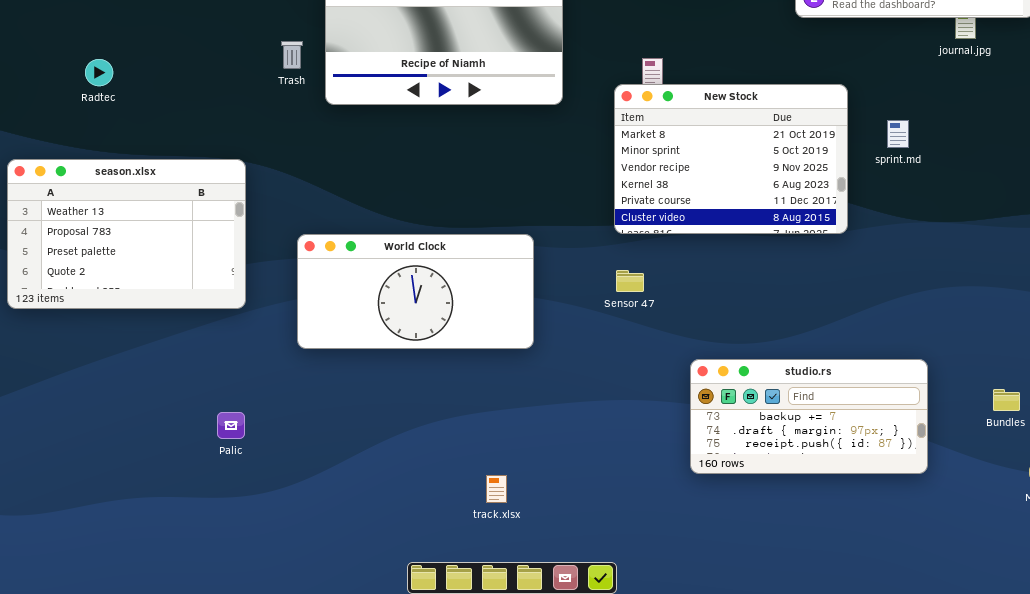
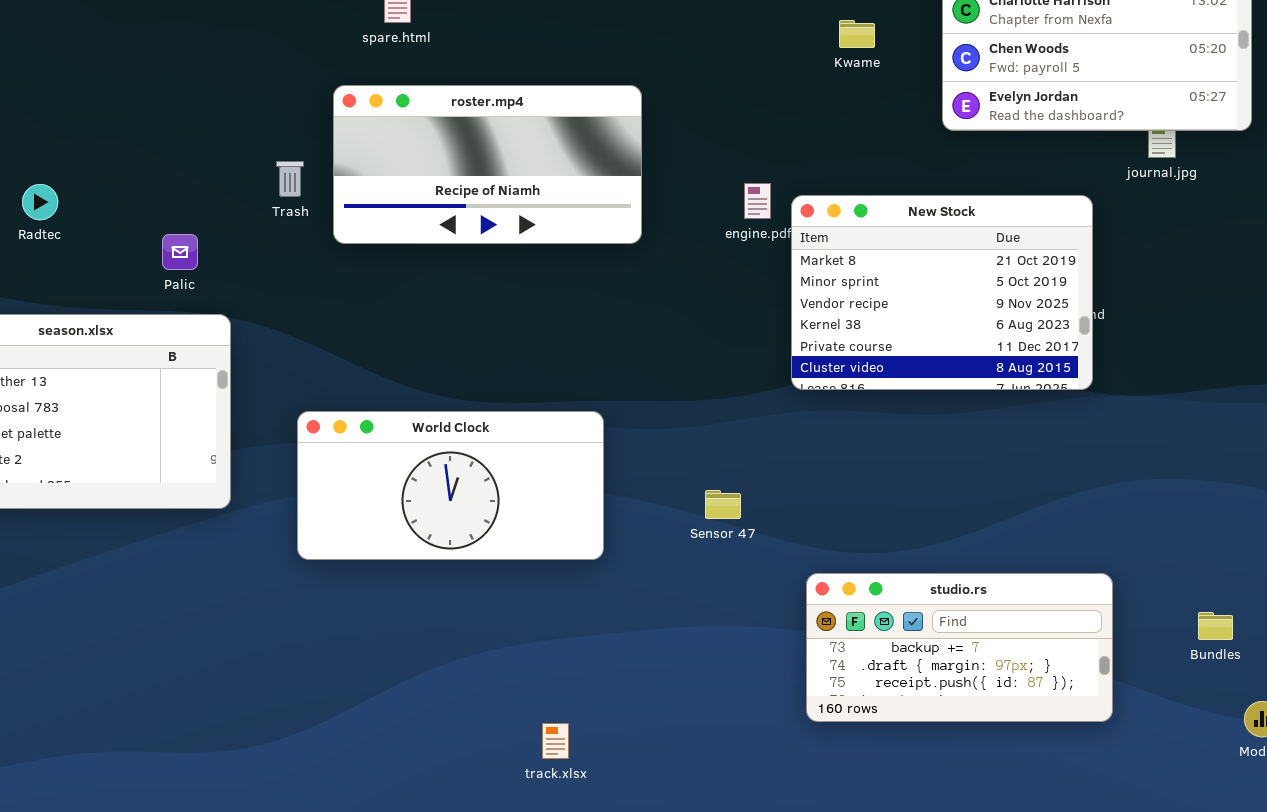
New Stock: [614,84,848,234] -> [791,195,1093,390], moved
Sensor 47: [616,270,644,292] -> [705,490,741,519], moved
Palic: [217,412,245,439] -> [162,234,198,270], moved

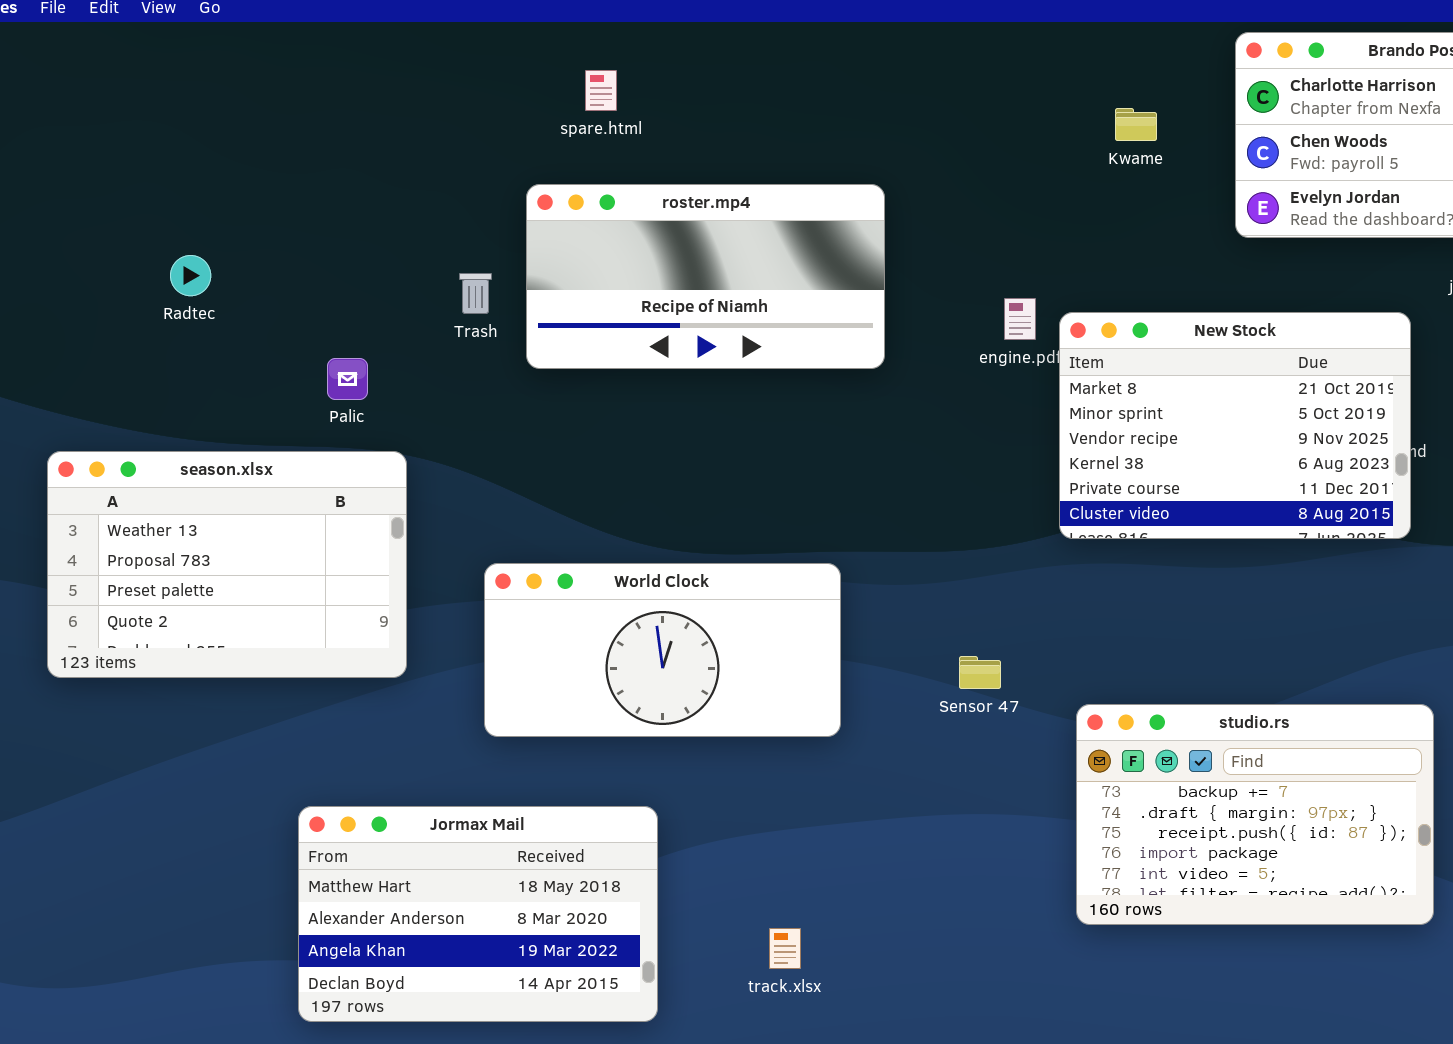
Radtec: [22,184,58,220] -> [170,255,211,296], moved
studio.rs: [806,573,1113,722] -> [1076,704,1434,925], resized
Jormax Mail: none -> [298,806,658,1022], opened

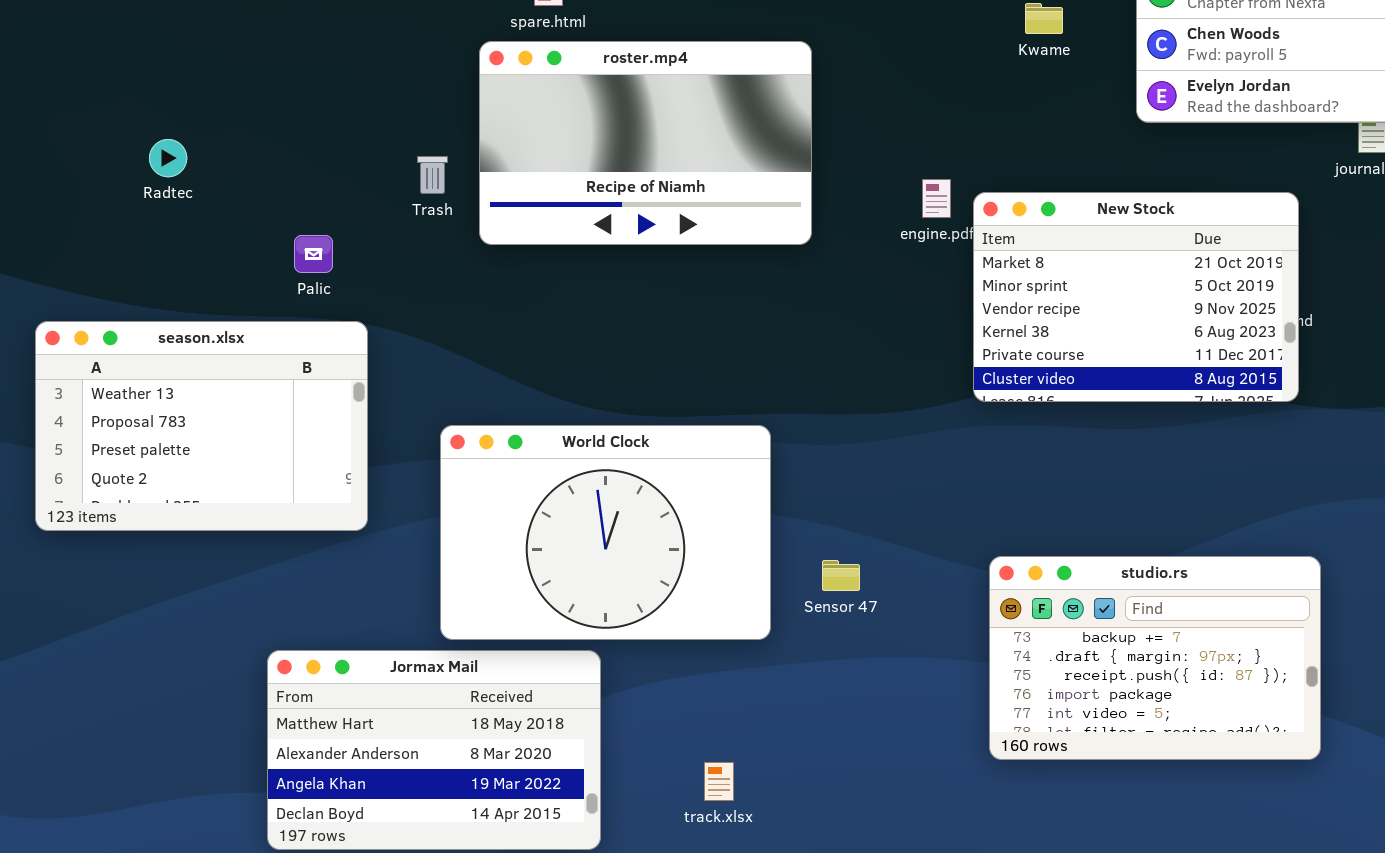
roster.mp4: [526,184,885,369] -> [479,41,812,245], resized
World Clock: [484,563,841,737] -> [440,425,771,640], resized
Sensor 47: [959,656,1001,689] -> [822,560,860,591], moved

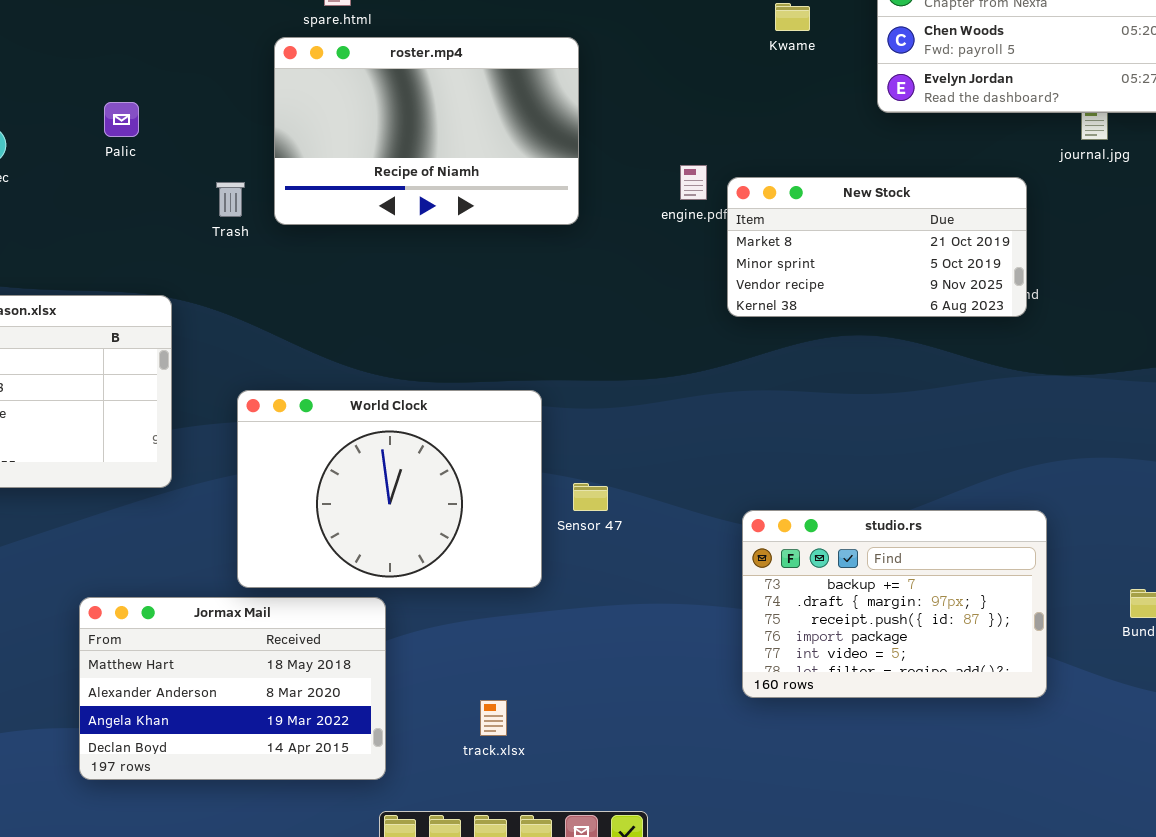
Trash: [417,156,448,194] -> [216,182,245,217], moved
New Stock: [973,192,1299,402] -> [727,177,1027,317], resized
Palic: [294,235,333,273] -> [104,102,139,137], moved
Sensor 47: [822,560,860,591] -> [573,483,608,511], moved

